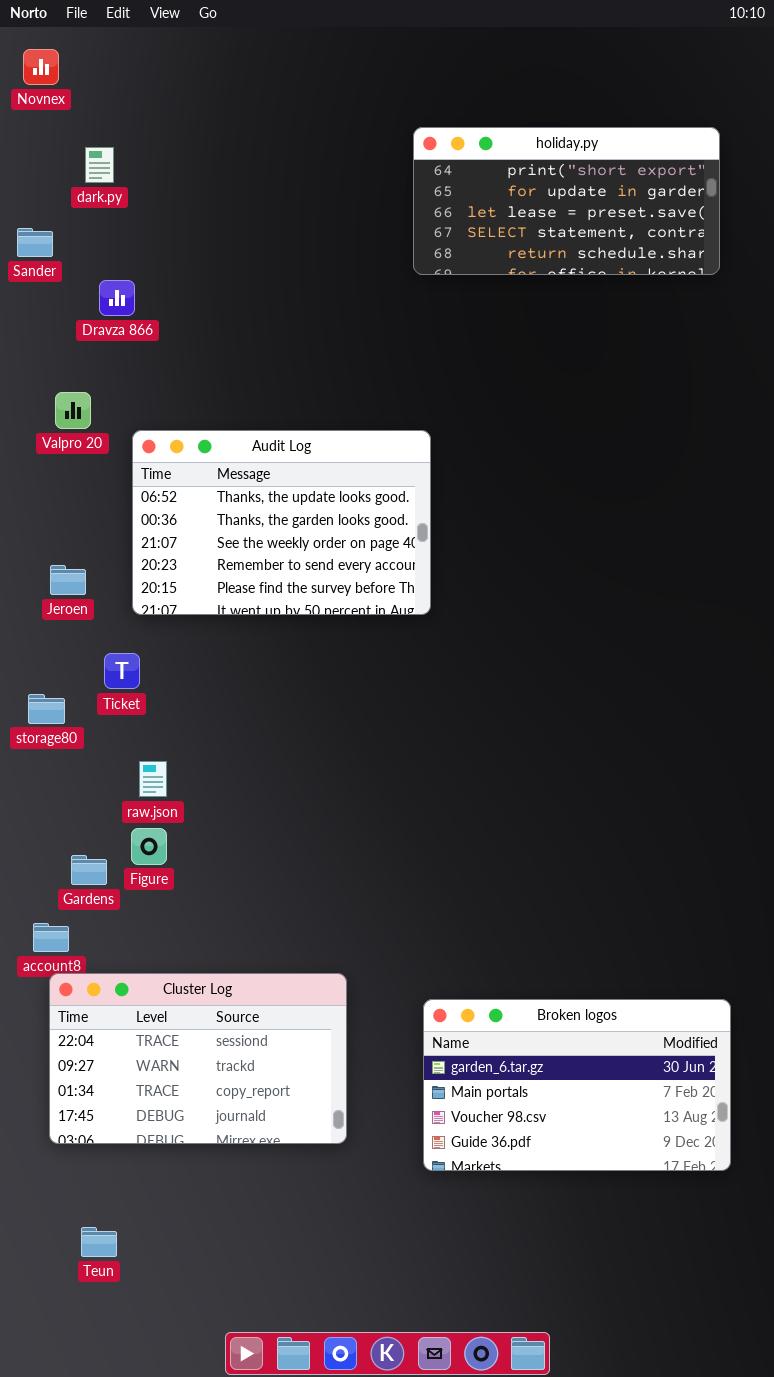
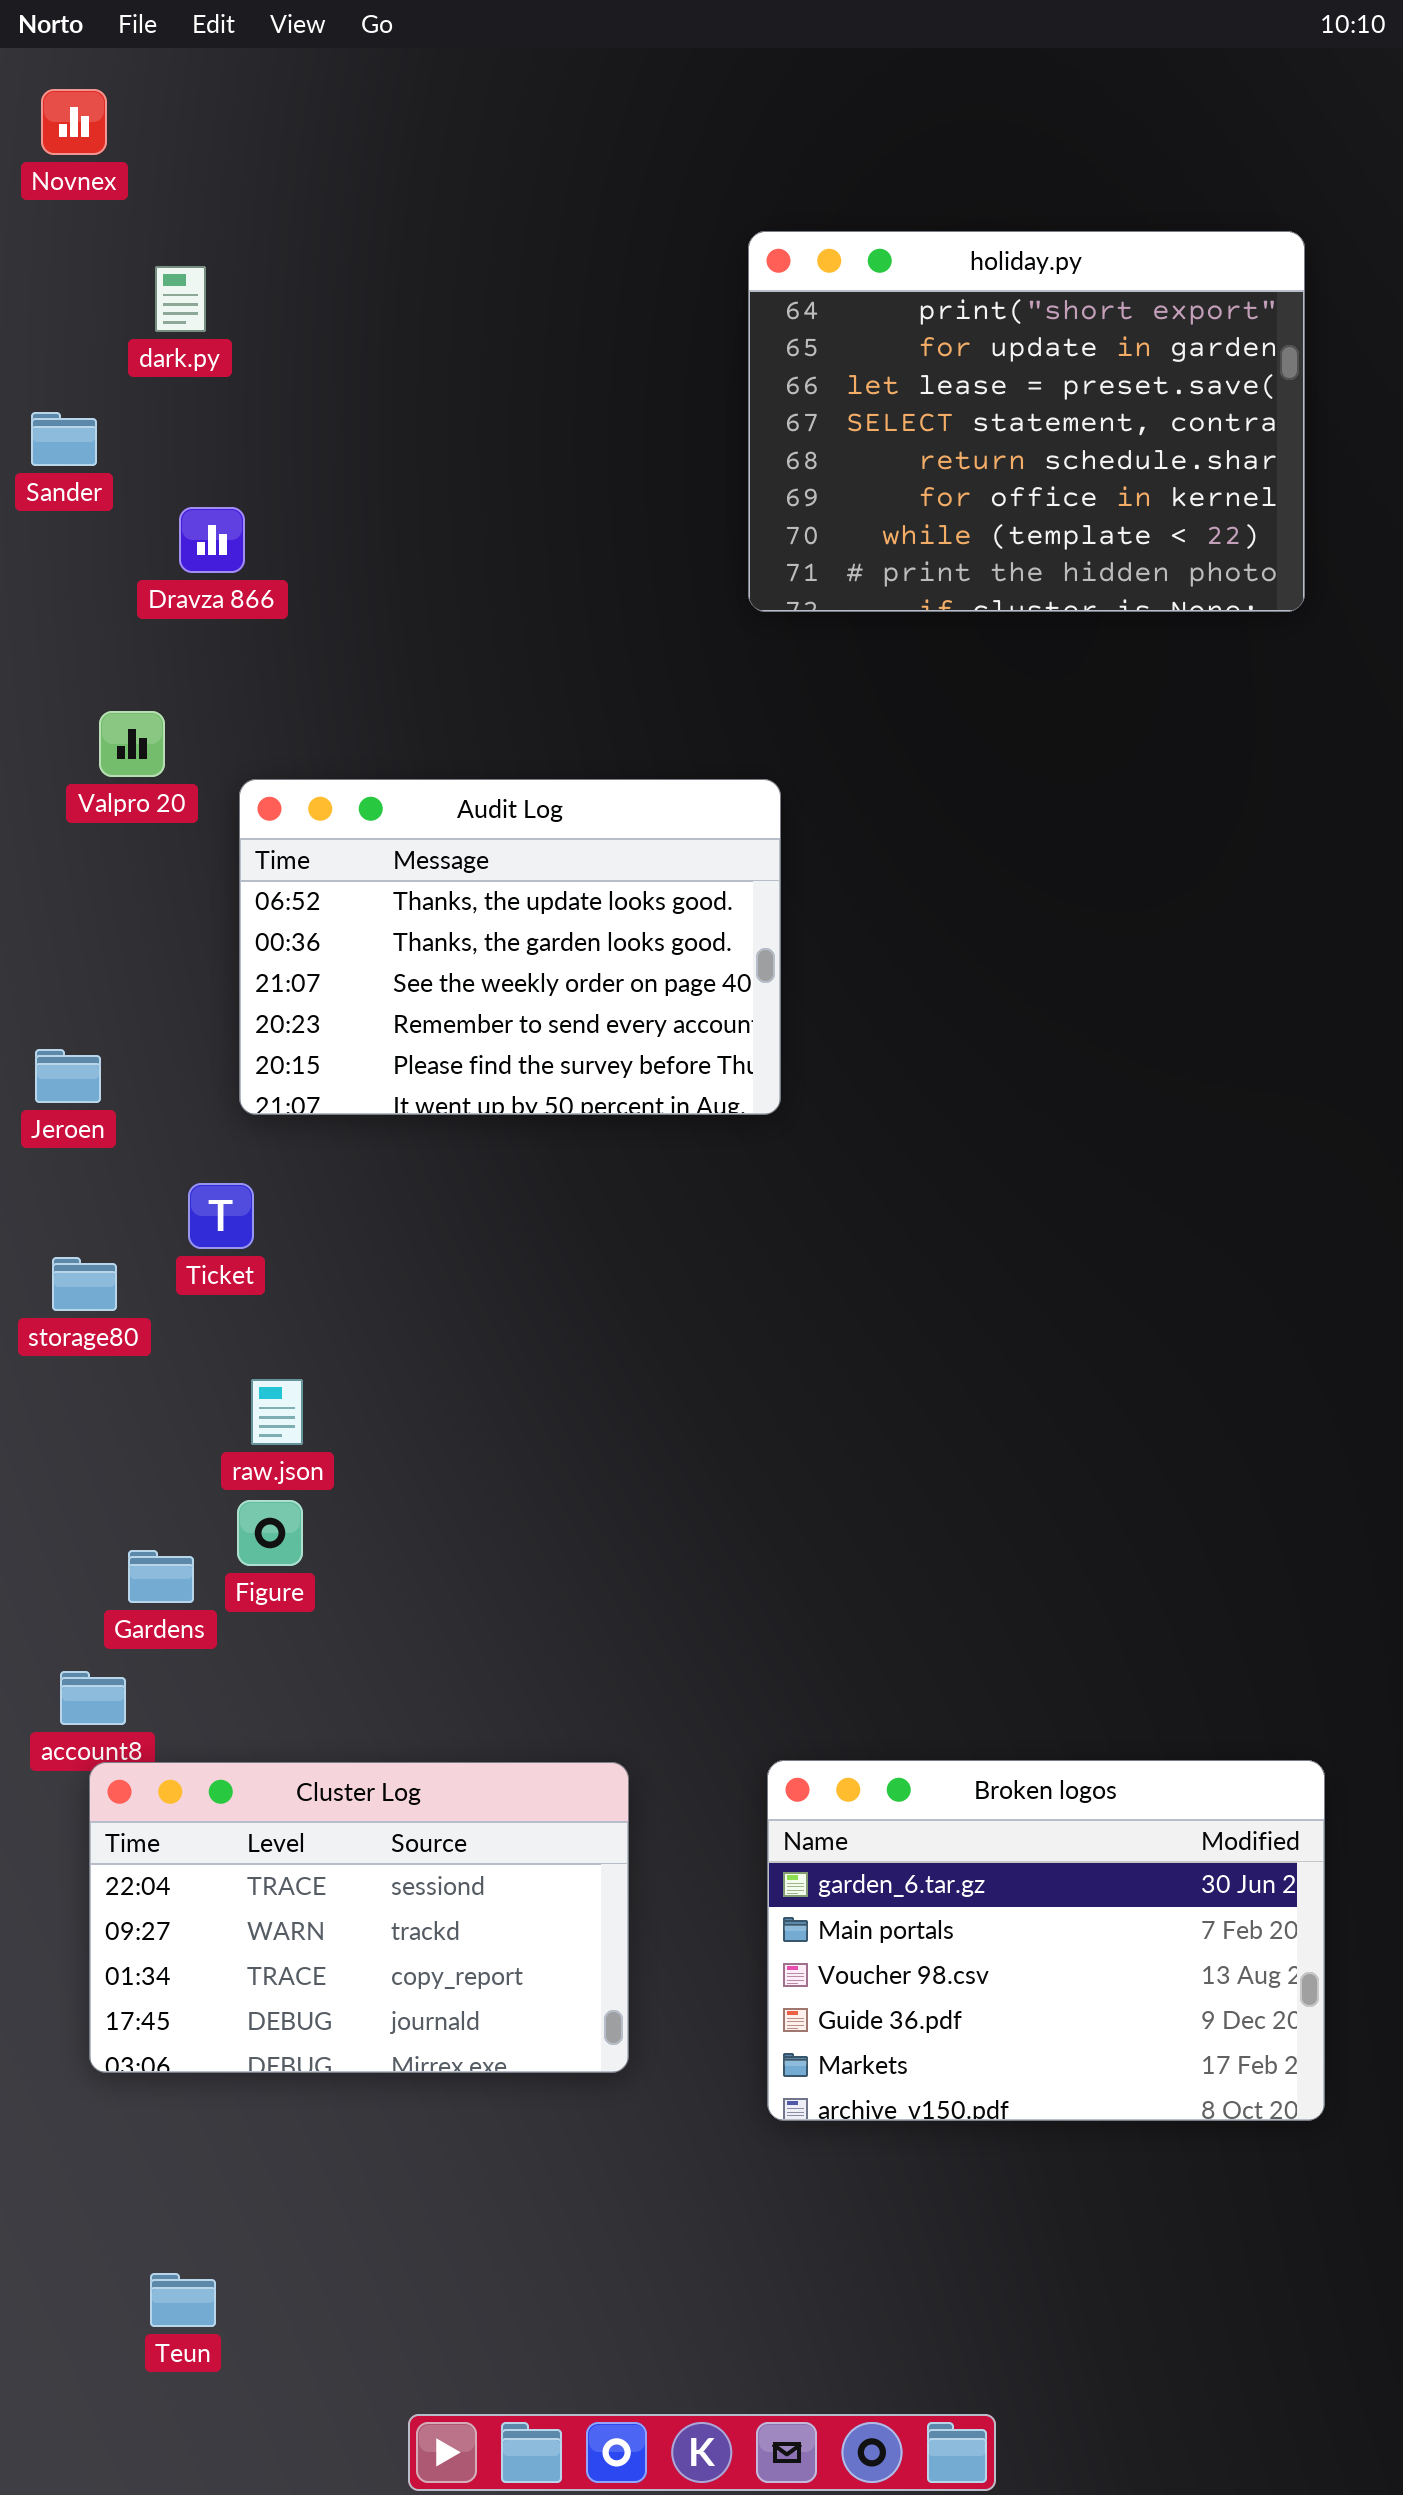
holiday.py: [413,127,720,275] -> [748,231,1305,612], resized
Jeroen: [50,565,86,595] -> [35,1049,101,1103], moved
Broken logos: [423,999,731,1171] -> [767,1760,1325,2121], resized
Teun: [81,1227,117,1257] -> [150,2273,216,2327], moved

